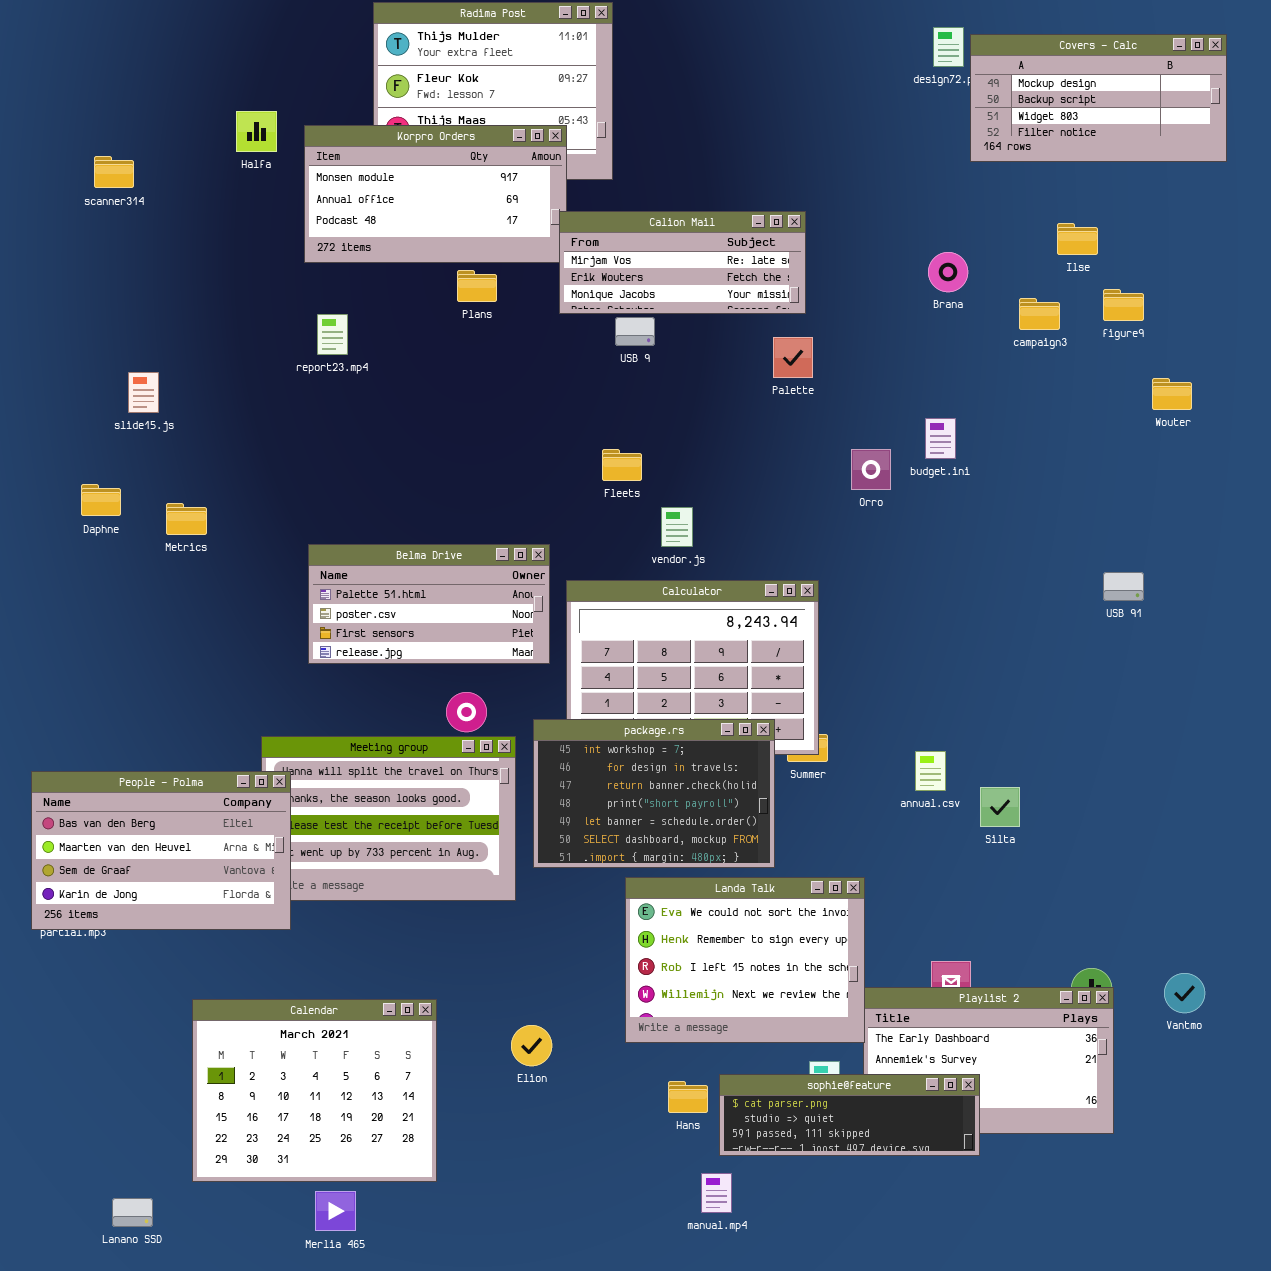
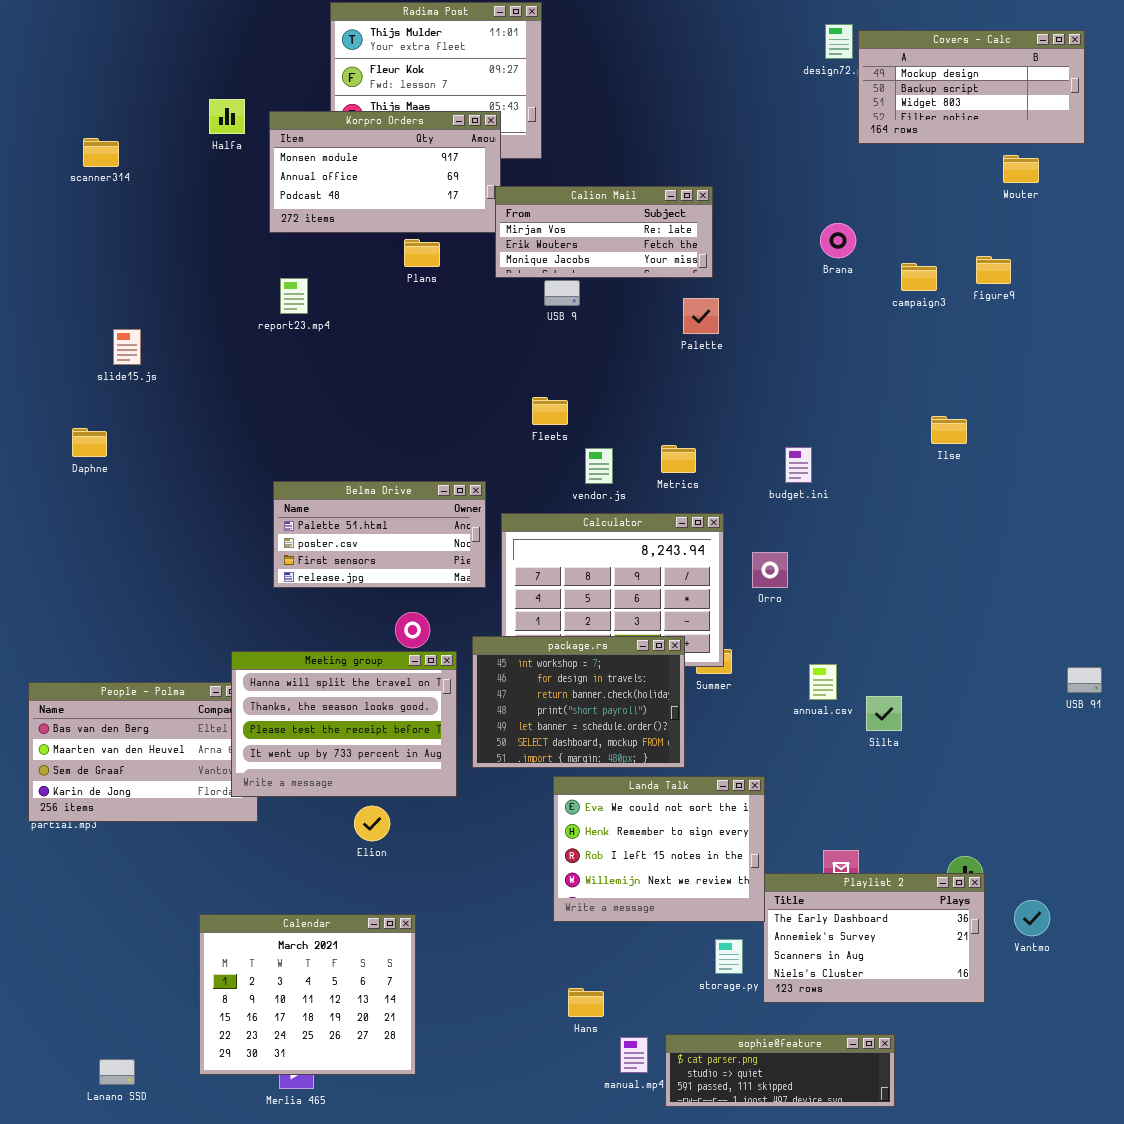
Ilse: [1057,223,1098,255] -> [931,416,967,444], moved
Wouter: [1152,378,1192,410] -> [1003,155,1039,183], moved
budget.ini: [925,418,956,459] -> [785,447,812,483], moved
Orro: [851,449,891,490] -> [752,552,788,588], moved
Metrics: [166,503,207,535] -> [661,445,696,473], moved
USB 91: [1103,572,1144,601] -> [1067,667,1102,693], moved
Meeting group: [261,736,516,901] -> [231,651,457,797], raised
Vantmo: [1164,973,1205,1013] -> [1014,900,1050,936], moved
Calendar: [192,999,437,1182] -> [199,914,416,1075], moved
Elion: [511,1025,552,1066] -> [354,806,390,841], moved
sophie@feature: [719,1074,980,1156] -> [665,1034,895,1107], moved
Hans: [668,1081,708,1113] -> [568,988,604,1017], moved

